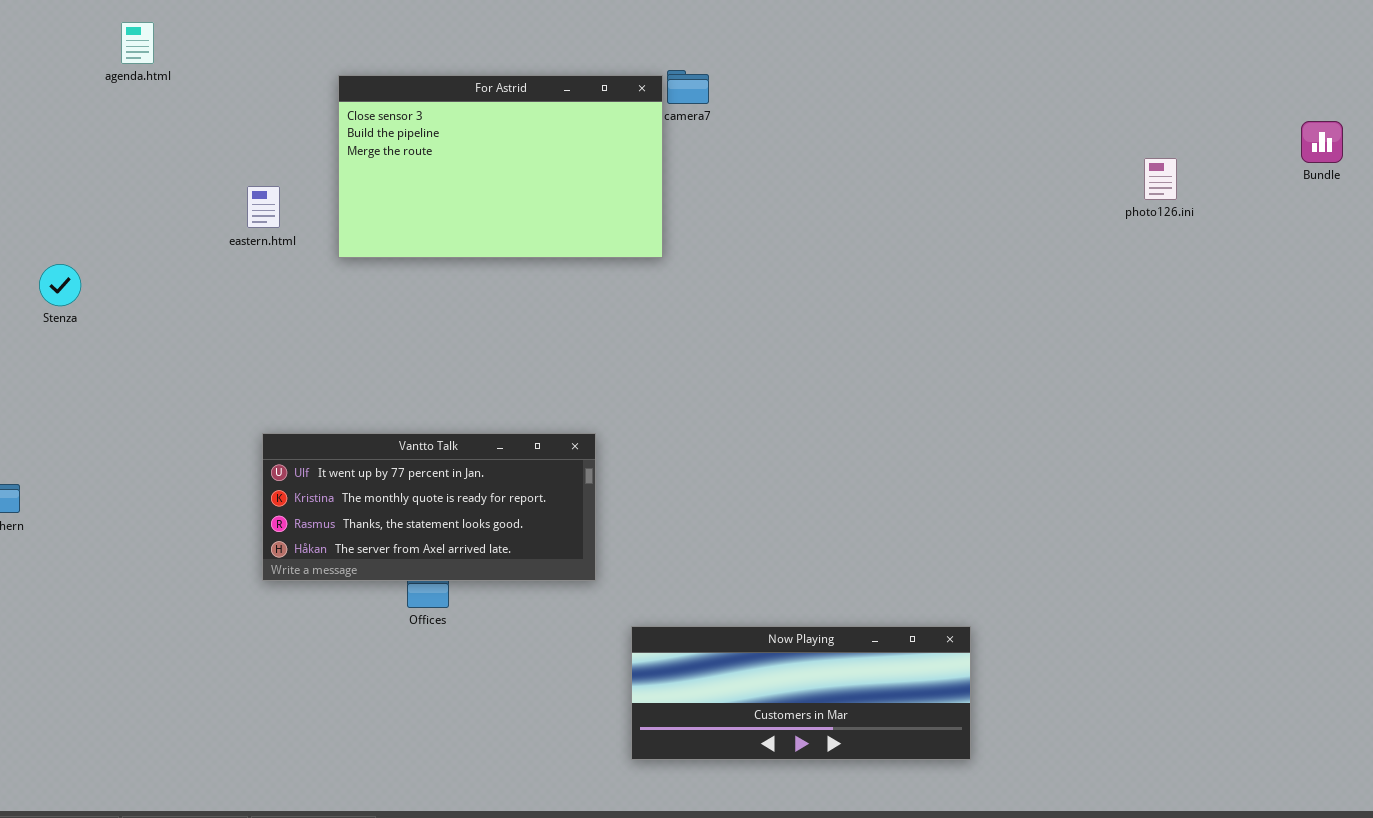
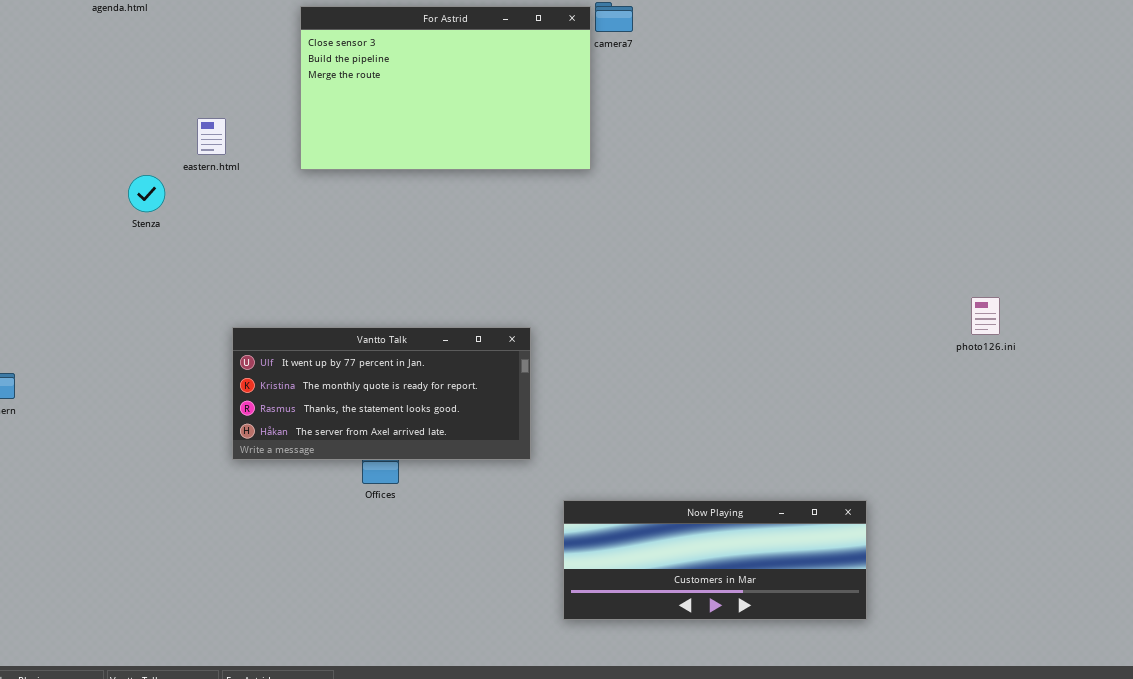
photo126.ini: [1144,158,1177,200] -> [971,297,1000,335], moved
eastern.html: [247,186,280,228] -> [197,118,226,155], moved
Stenza: [39,264,81,306] -> [128,175,165,212], moved

